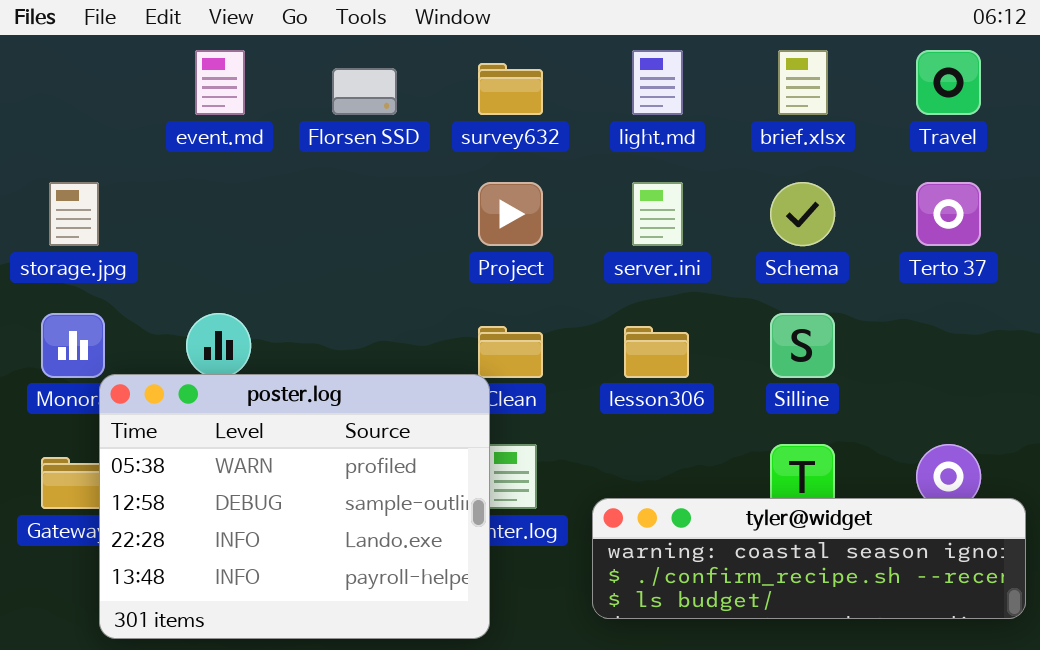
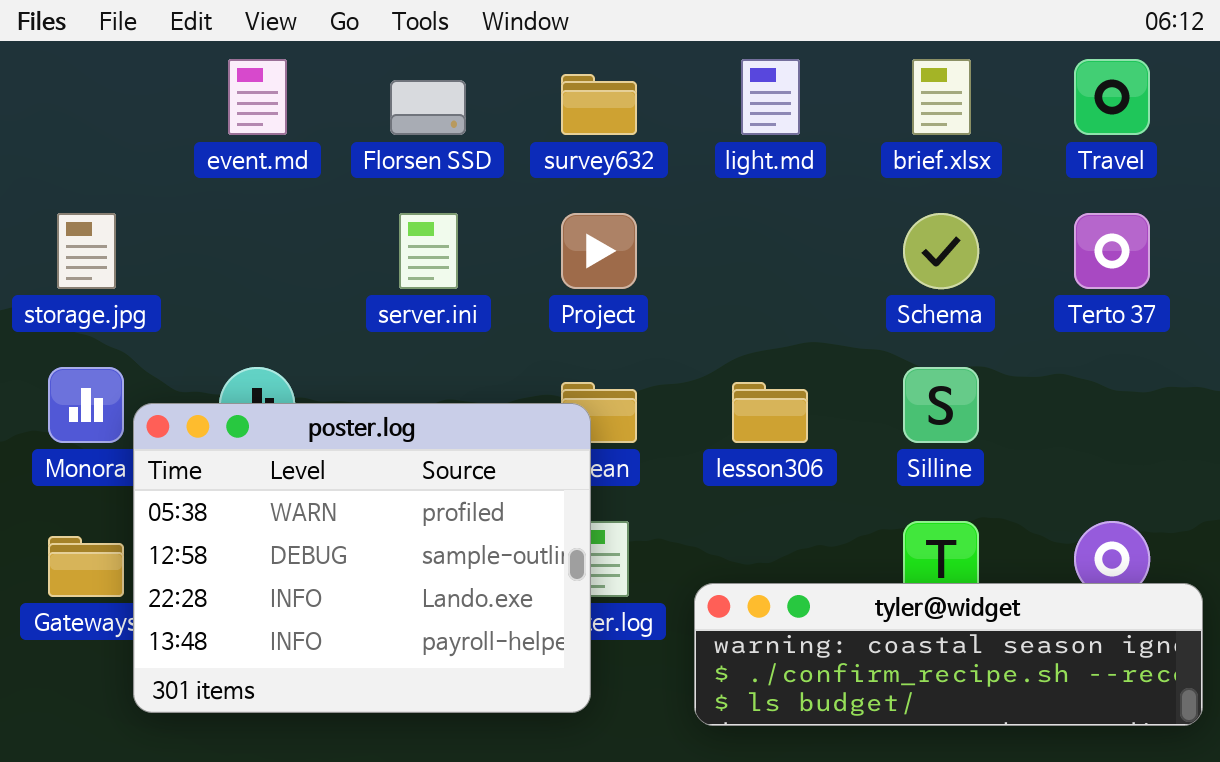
server.ini: [632,182,683,246] -> [399,213,458,289], moved
poster.log: [99,374,490,639] -> [133,403,591,713], moved

